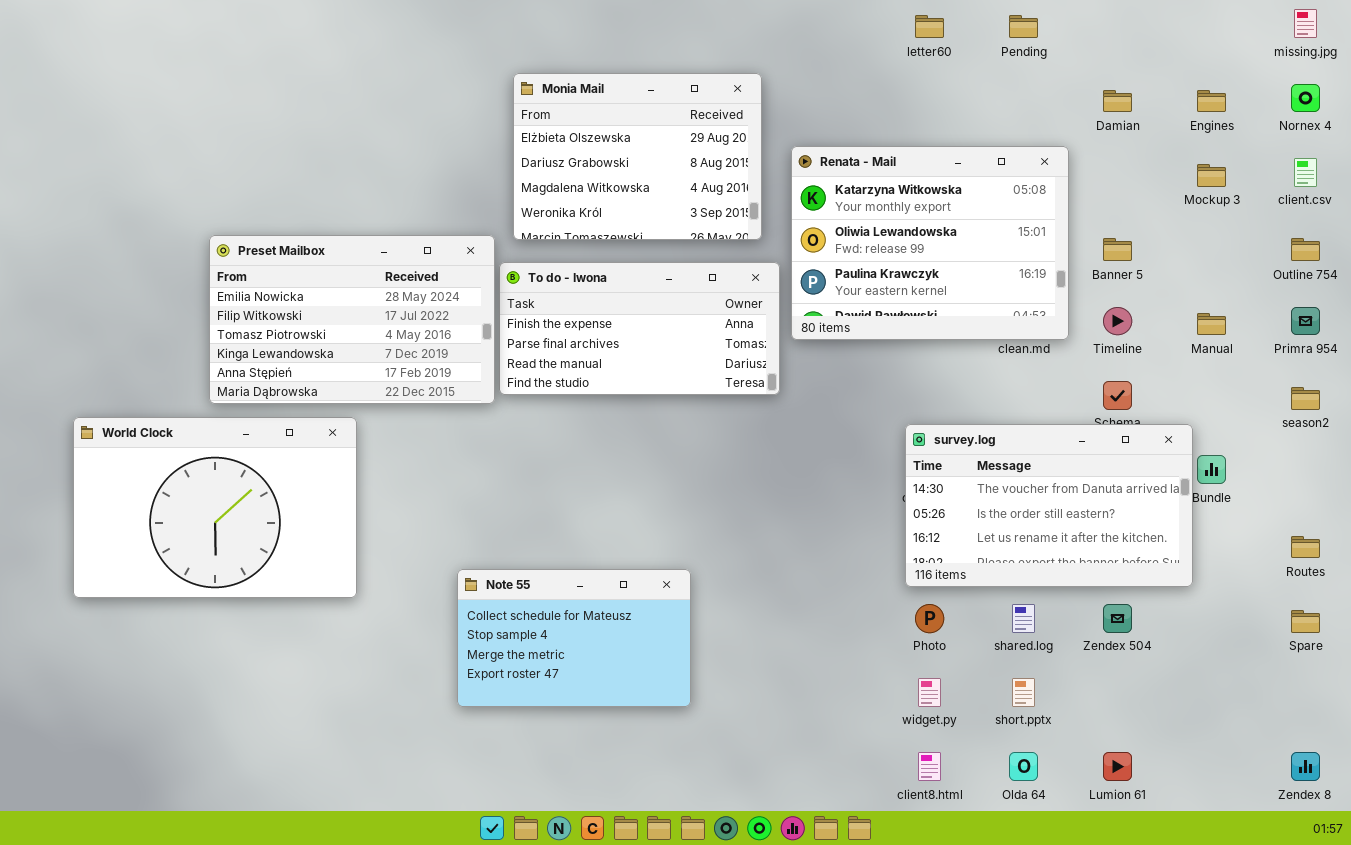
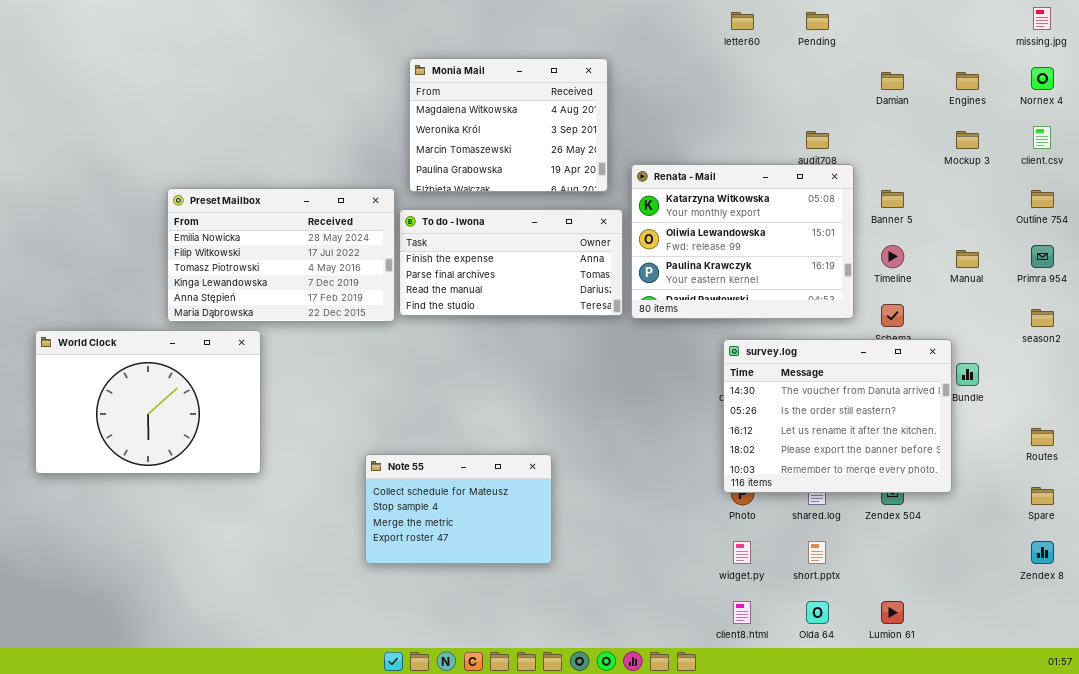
Monia Mail: [513,73,762,240] -> [409,58,608,192], scrolled down 2 rows
Renata - Mail: [791,146,1069,340] -> [631,164,854,319], moved
World Clock: [73,417,357,598] -> [35,330,261,474], moved
survey.log: [905,424,1193,587] -> [723,339,952,493], resized
Zendex 8: [1291,752,1320,781] -> [1031,541,1054,564], moved

